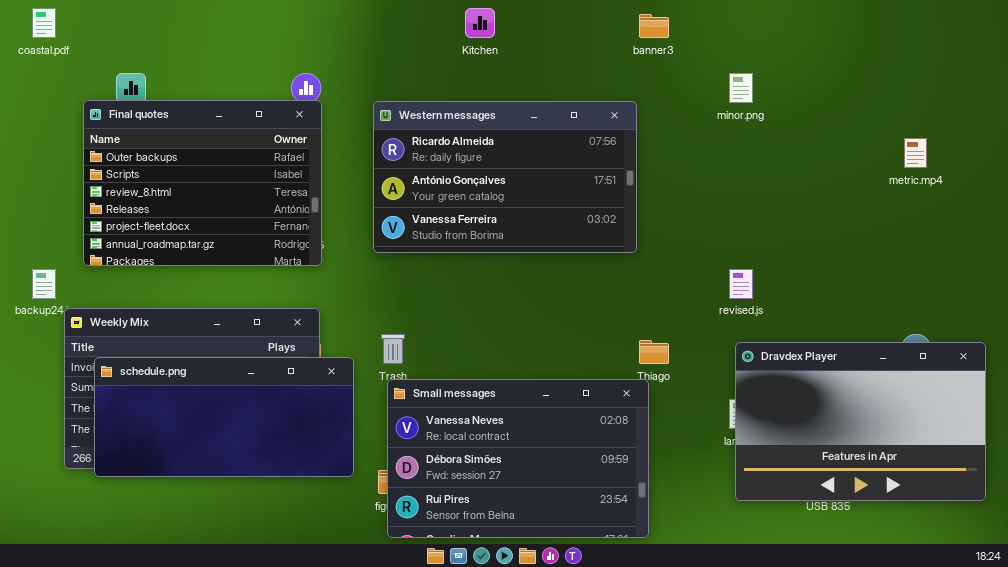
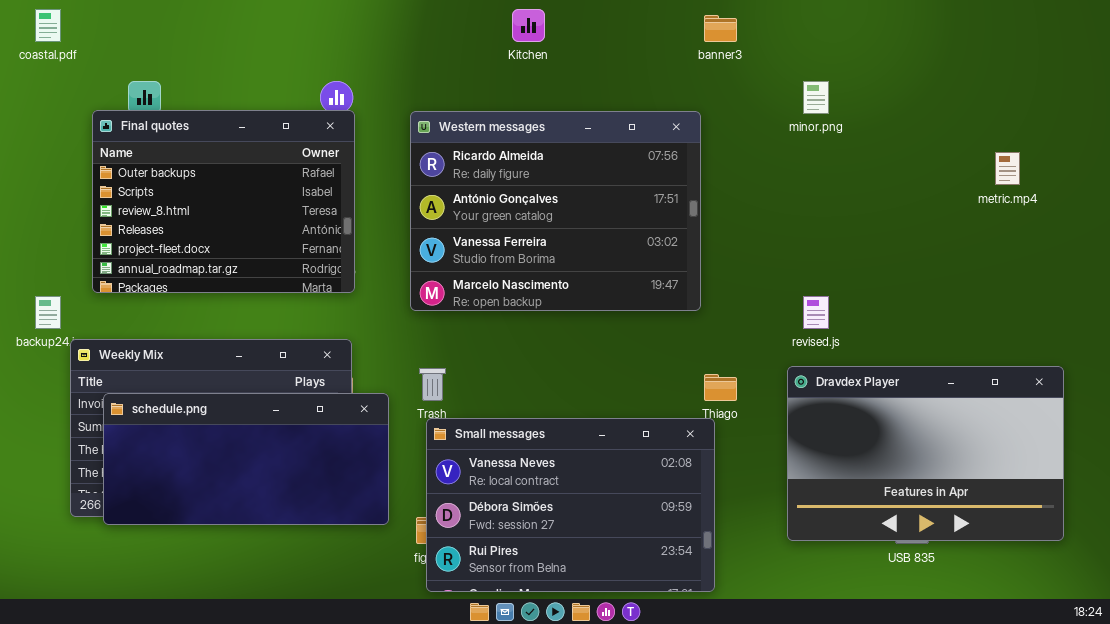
Western messages: [373,101,637,253] -> [410,111,701,311], resized
Dravdex Player: [735,342,986,501] -> [787,366,1064,541], moved

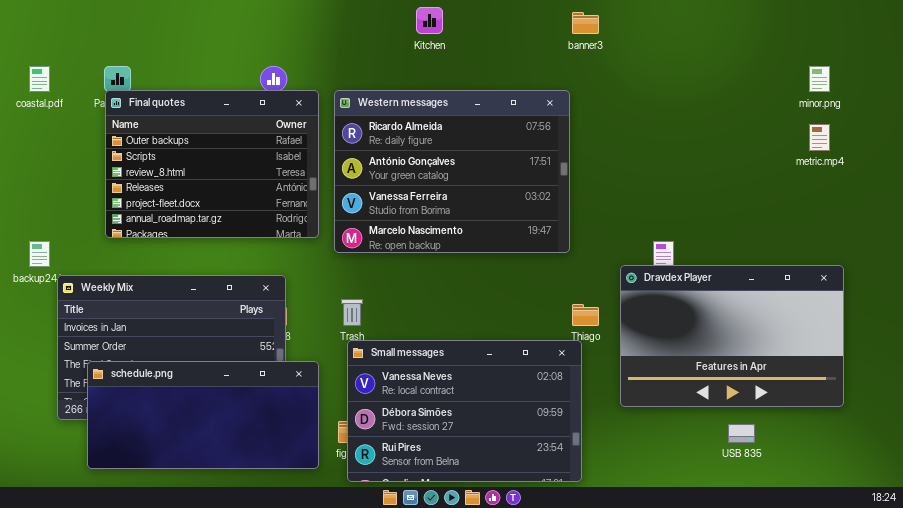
coastal.pdf: [35,9,61,42] -> [29,66,50,92], moved
minor.png: [803,81,829,114] -> [809,66,830,92], moved
Final quotes: [92,110,355,293] -> [105,90,319,238], moved
Dravdex Player: [787,366,1064,541] -> [620,265,844,407], moved
schedule.png: [103,393,389,525] -> [87,361,319,469], moved

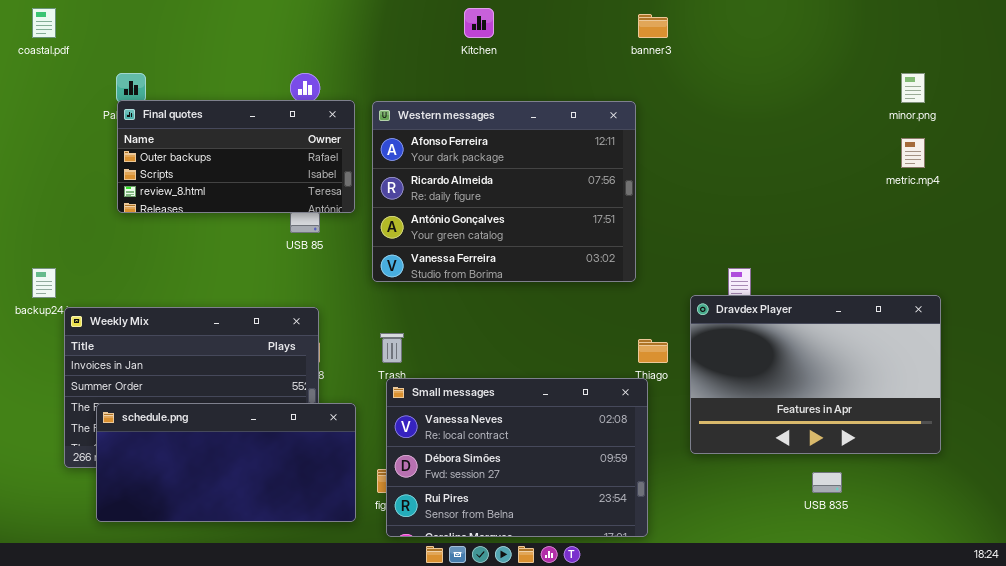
coastal.pdf: [29,66,50,92] -> [32,8,56,38], moved
Final quotes: [105,90,319,238] -> [117,100,355,213], resized
Western messages: [334,90,570,253] -> [372,101,636,282], scrolled up 1 row

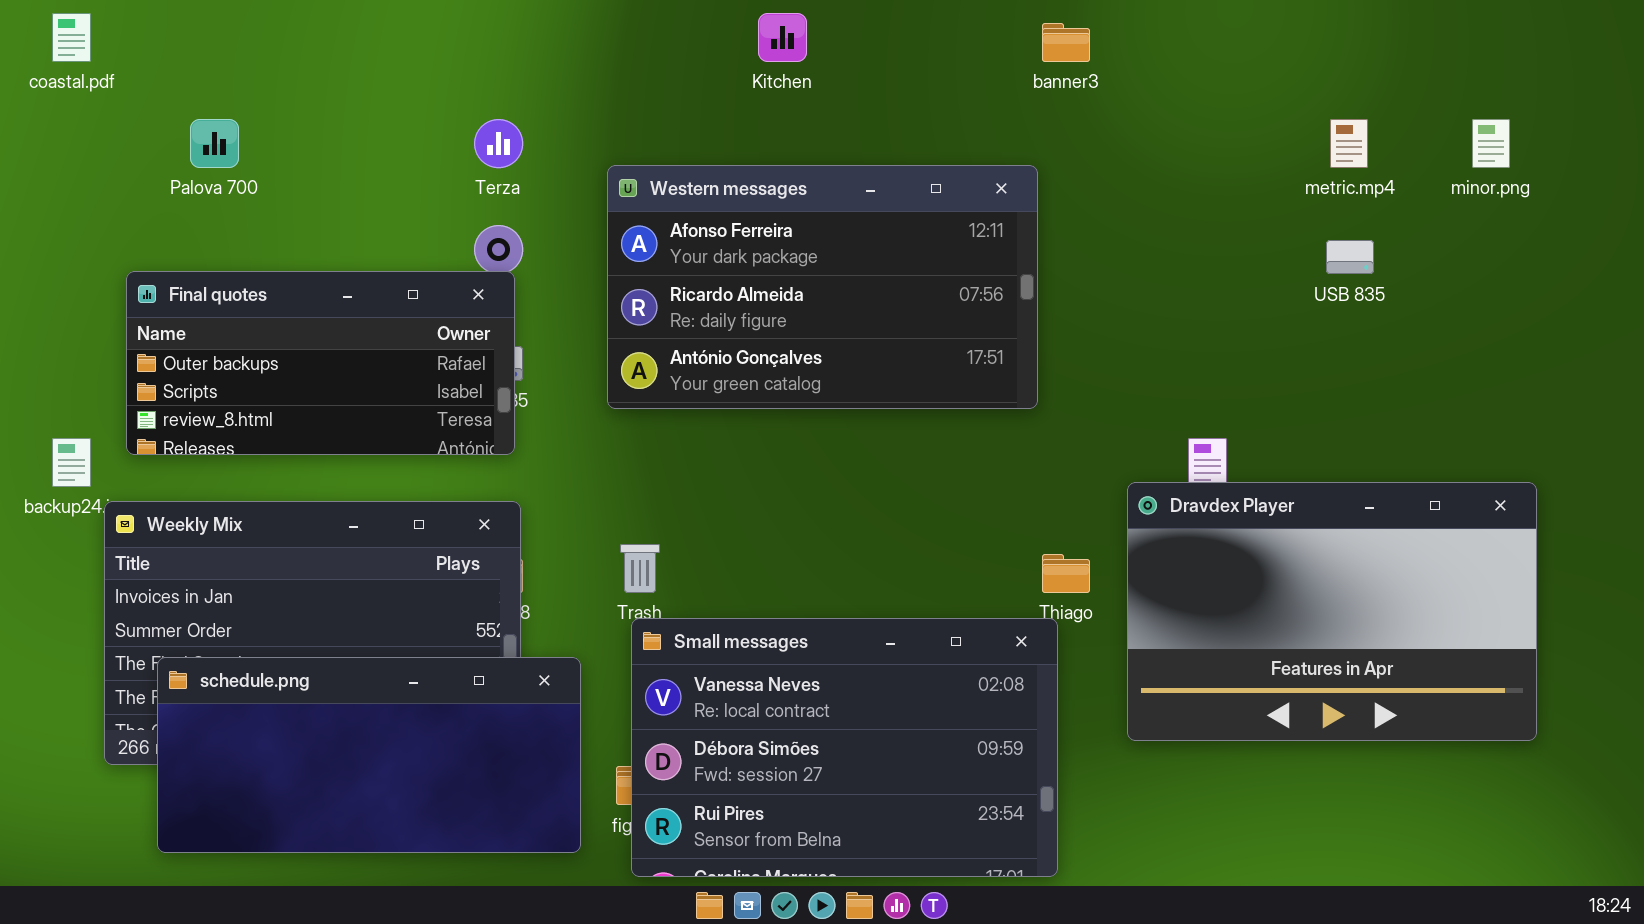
Final quotes: [117,100,355,213] -> [126,271,515,455], moved
Western messages: [372,101,636,282] -> [607,165,1038,409], resized
metric.mp4: [901,138,925,168] -> [1330,119,1368,168], moved
USB 835: [812,472,842,493] -> [1326,240,1374,274], moved

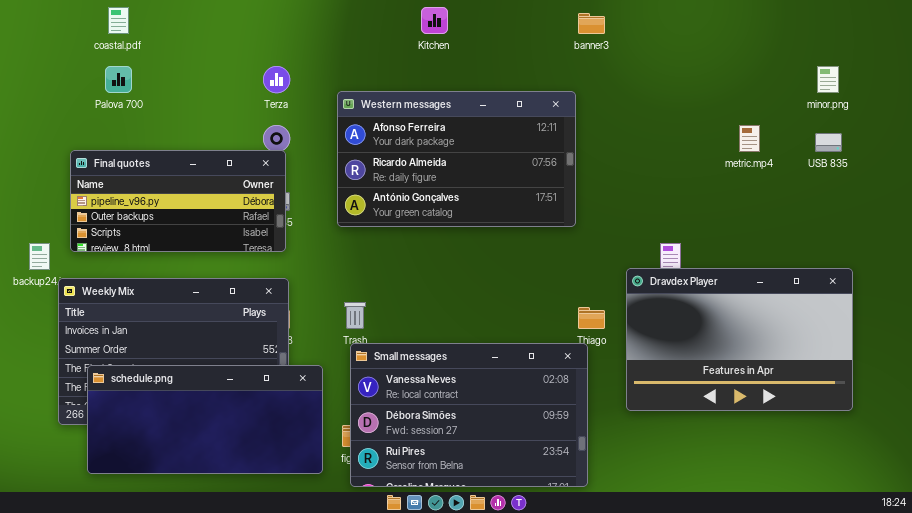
coastal.pdf: [52,13,91,62] -> [108,7,129,34], moved
metric.mp4: [1330,119,1368,168] -> [739,125,760,152], moved
USB 835: [1326,240,1374,274] -> [815,133,842,152], moved
Final quotes: [126,271,515,455] -> [70,150,286,252], scrolled up 1 row

